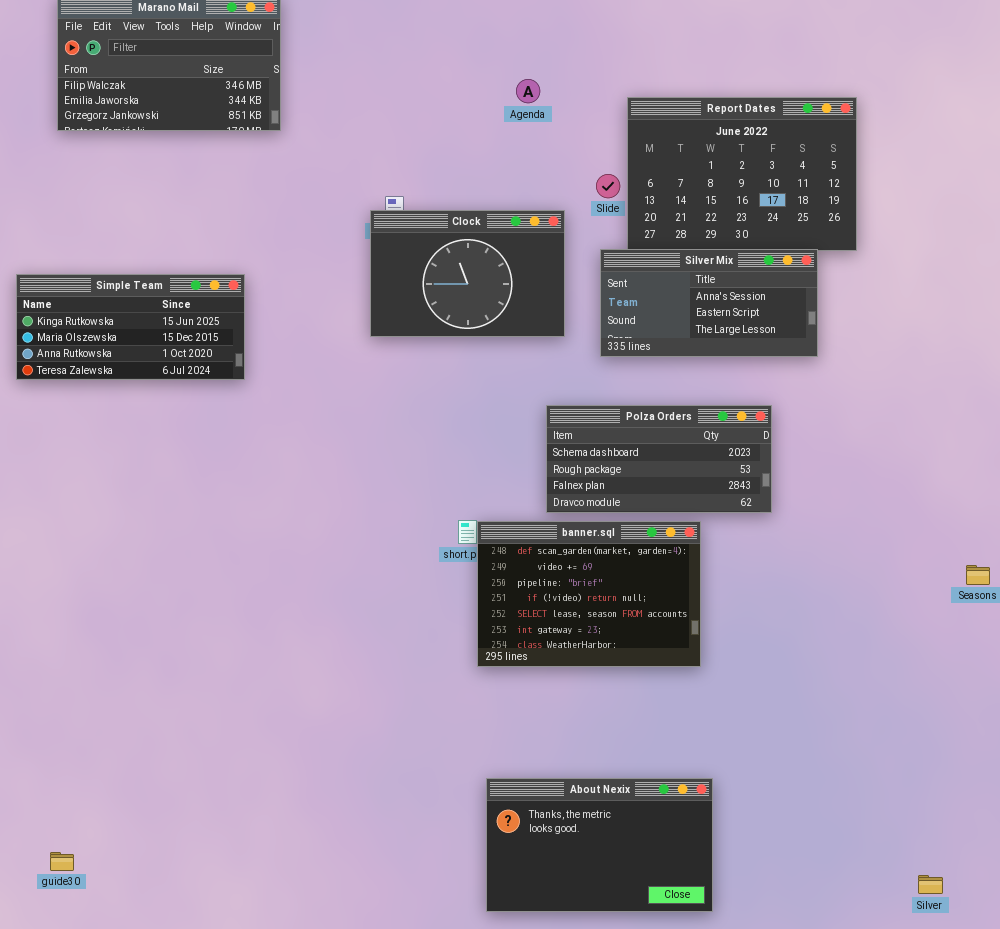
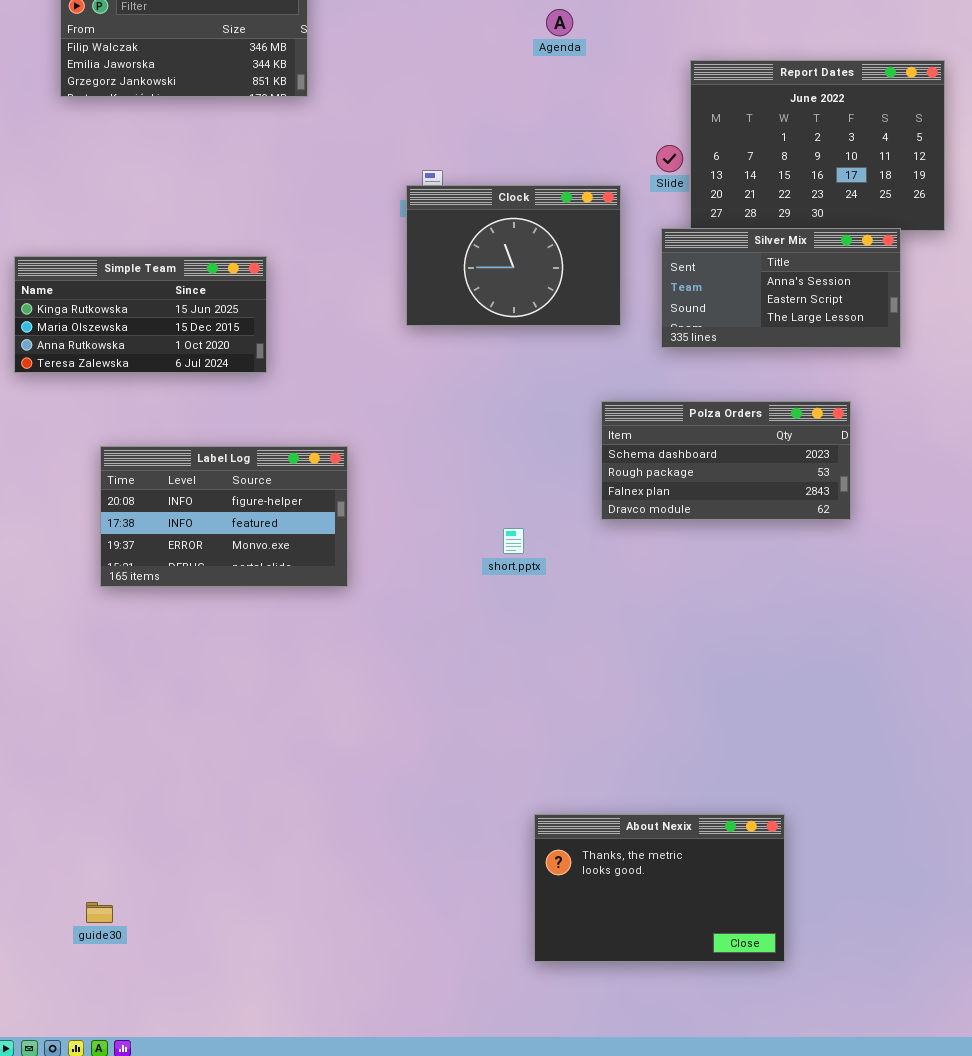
Agenda: [516,79,540,103] -> [546,9,573,36], moved
Label Log: none -> [100,446,348,587], opened
banner.sql: [477,521,701,667] -> none, closed
guide30: [50,852,74,871] -> [86,902,113,923], moved

